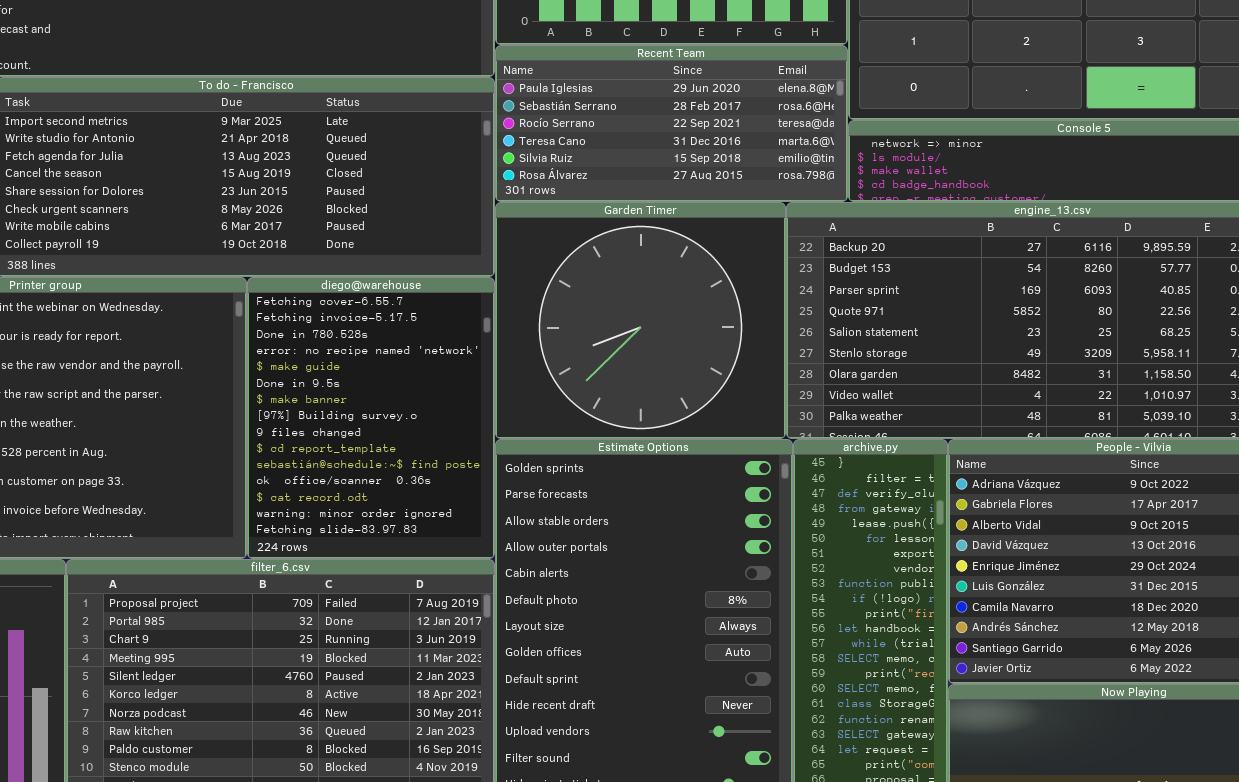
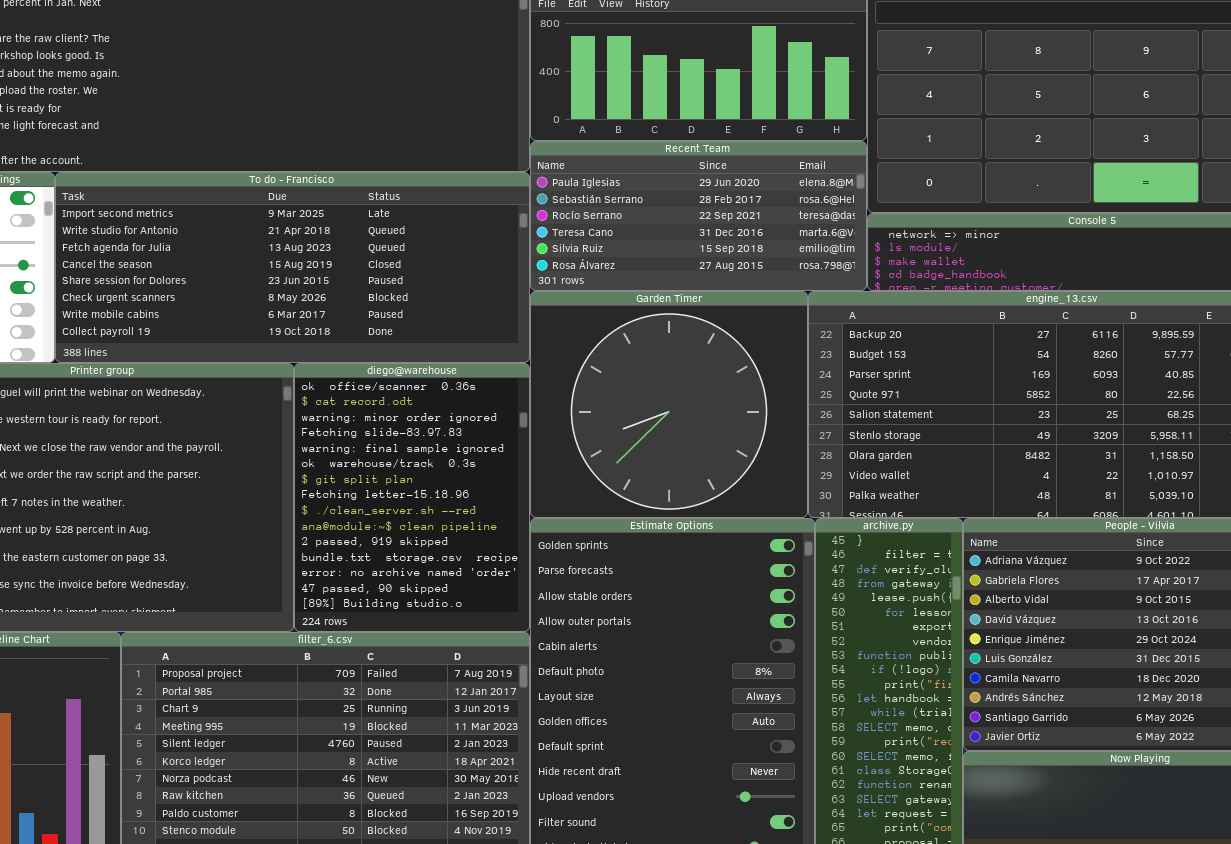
diego@warehouse: [247,277,495,559] -> [294,363,530,632], scrolled down 11 rows

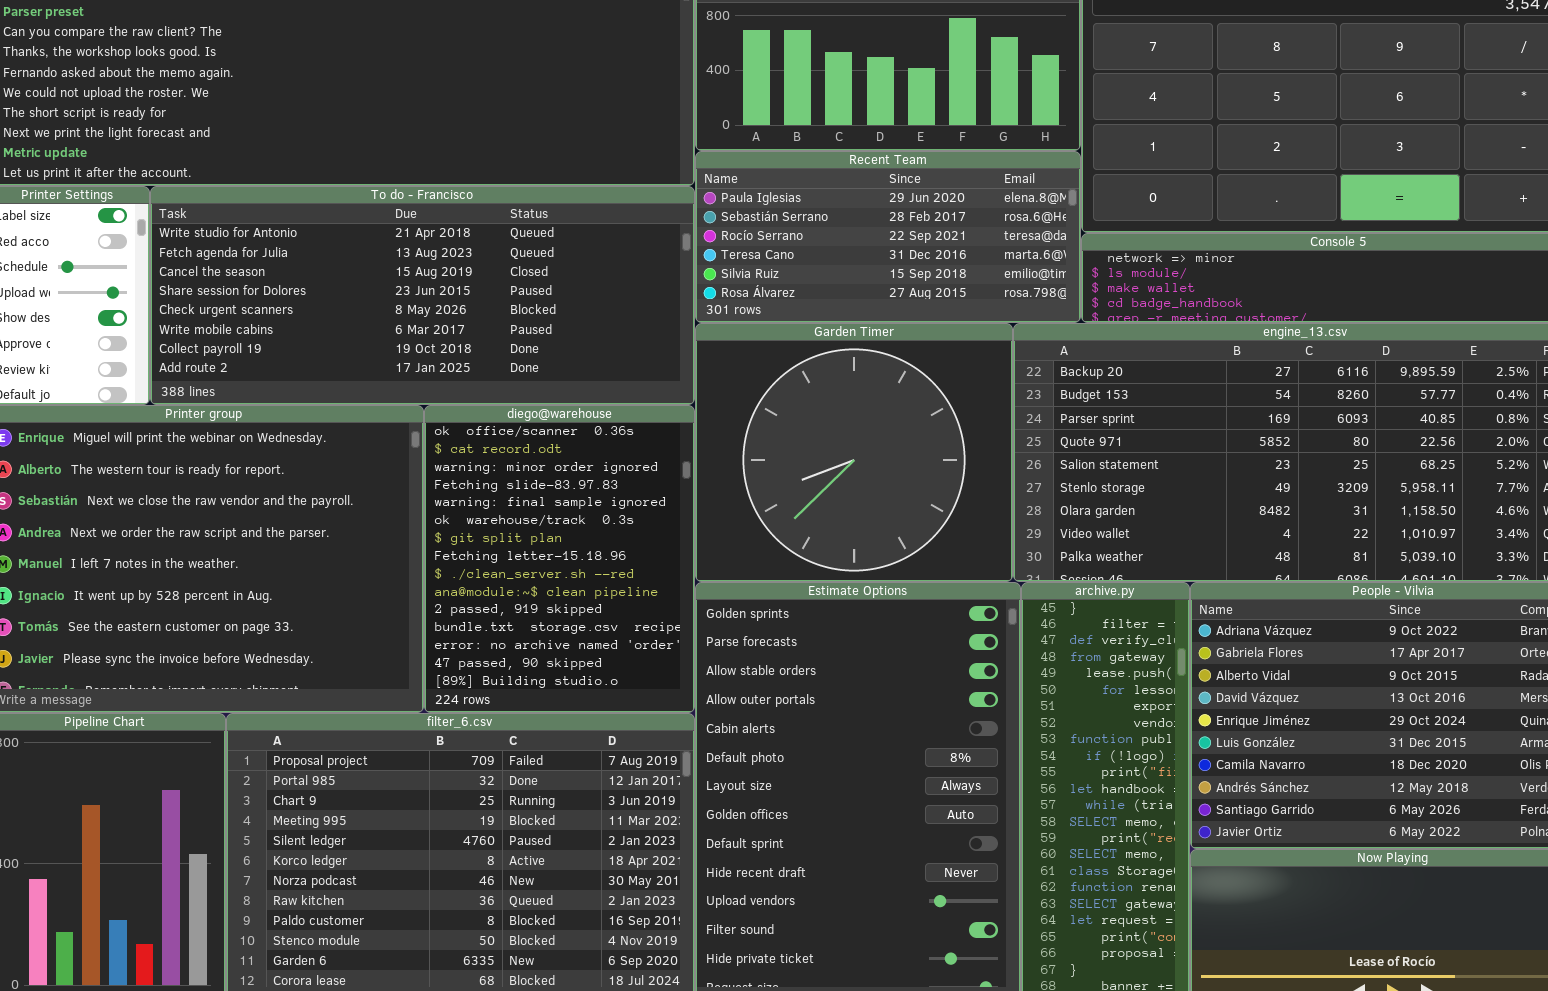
To do - Francisco: [55,172,530,363] -> [150,186,695,405], scrolled down 1 row

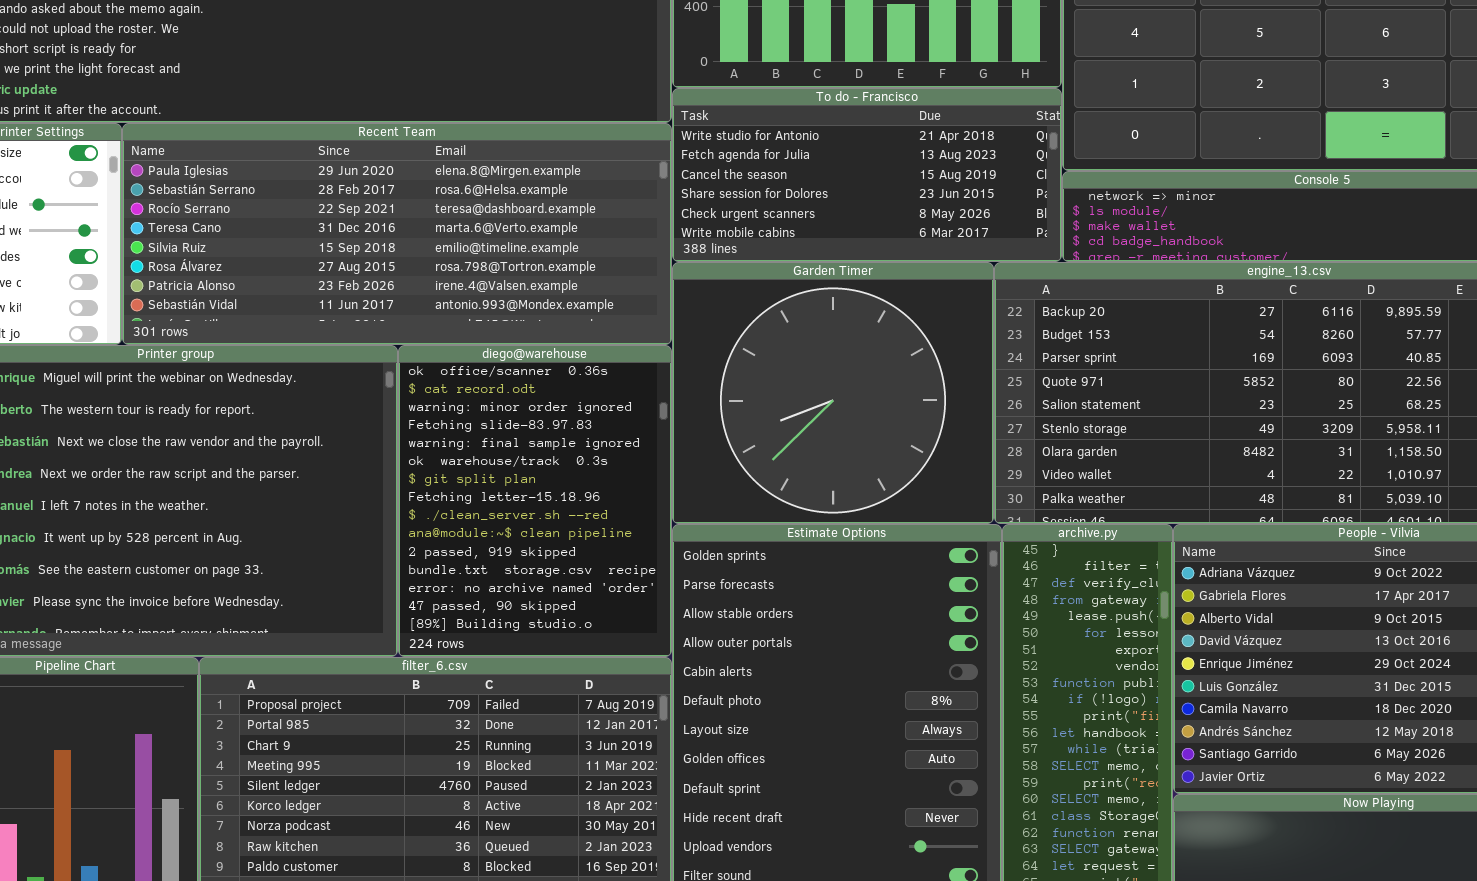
Recent Team: [695,151,1081,323] -> [122,123,672,345], moved, resized
To do - Francisco: [150,186,695,405] -> [672,88,1062,262], moved, resized

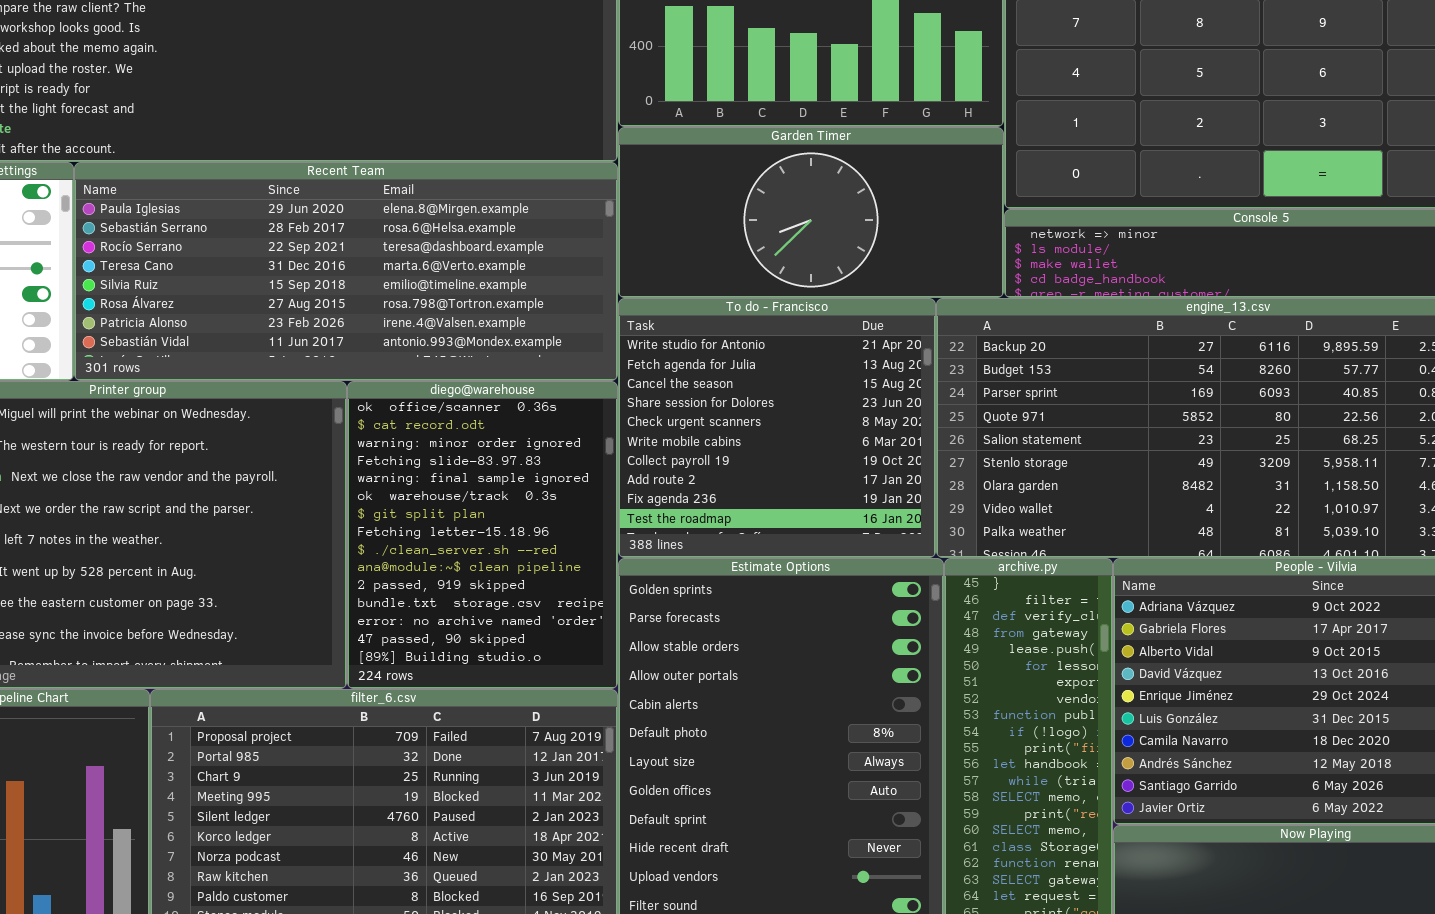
To do - Francisco: [672,88,1062,262] -> [618,298,936,558], moved, resized
Garden Timer: [672,262,994,524] -> [618,127,1004,298], moved, resized

